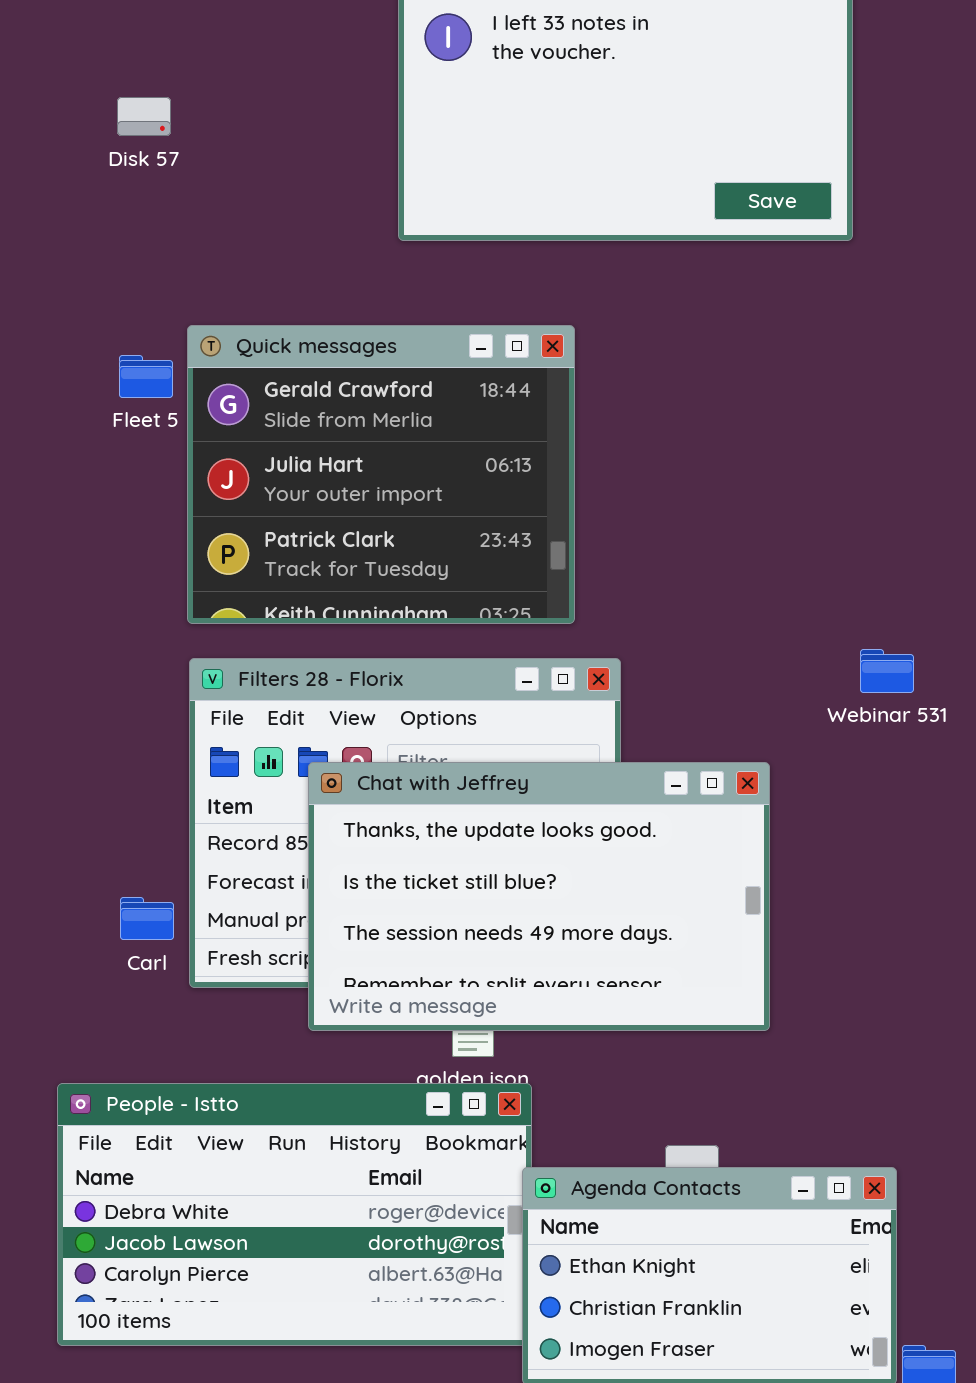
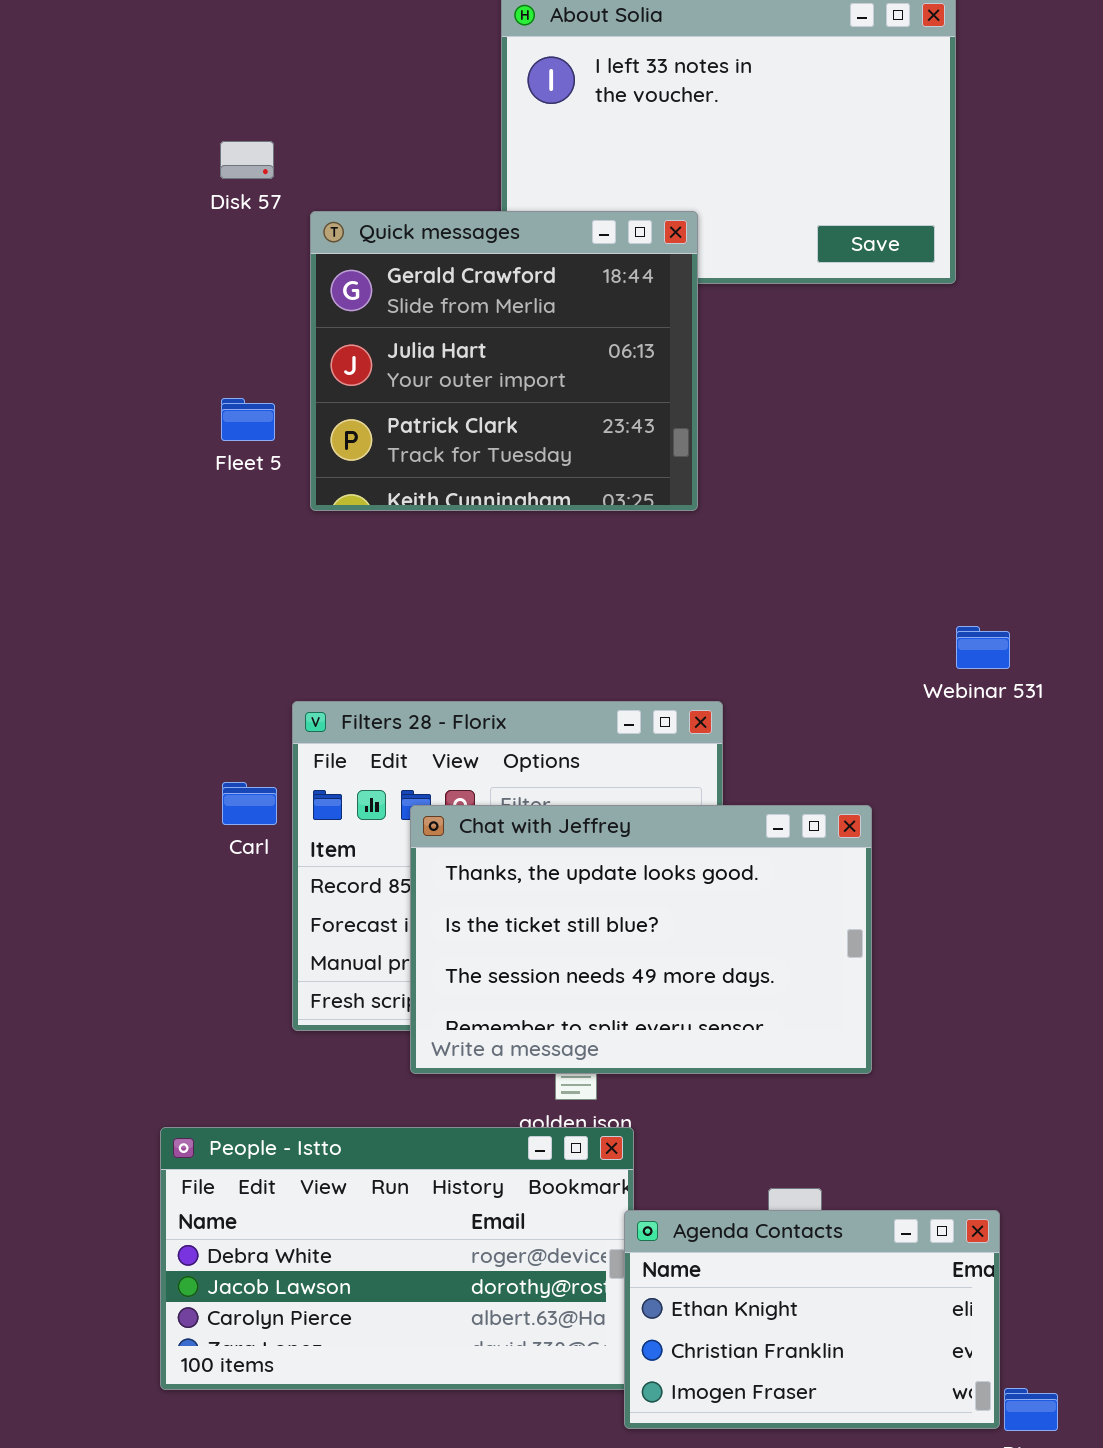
Quick messages: [187,325,575,624] -> [310,211,698,511], moved
Webinar 531: [860,649,914,693] -> [956,626,1010,669], moved
Carl: [120,897,174,940] -> [222,782,277,825], moved

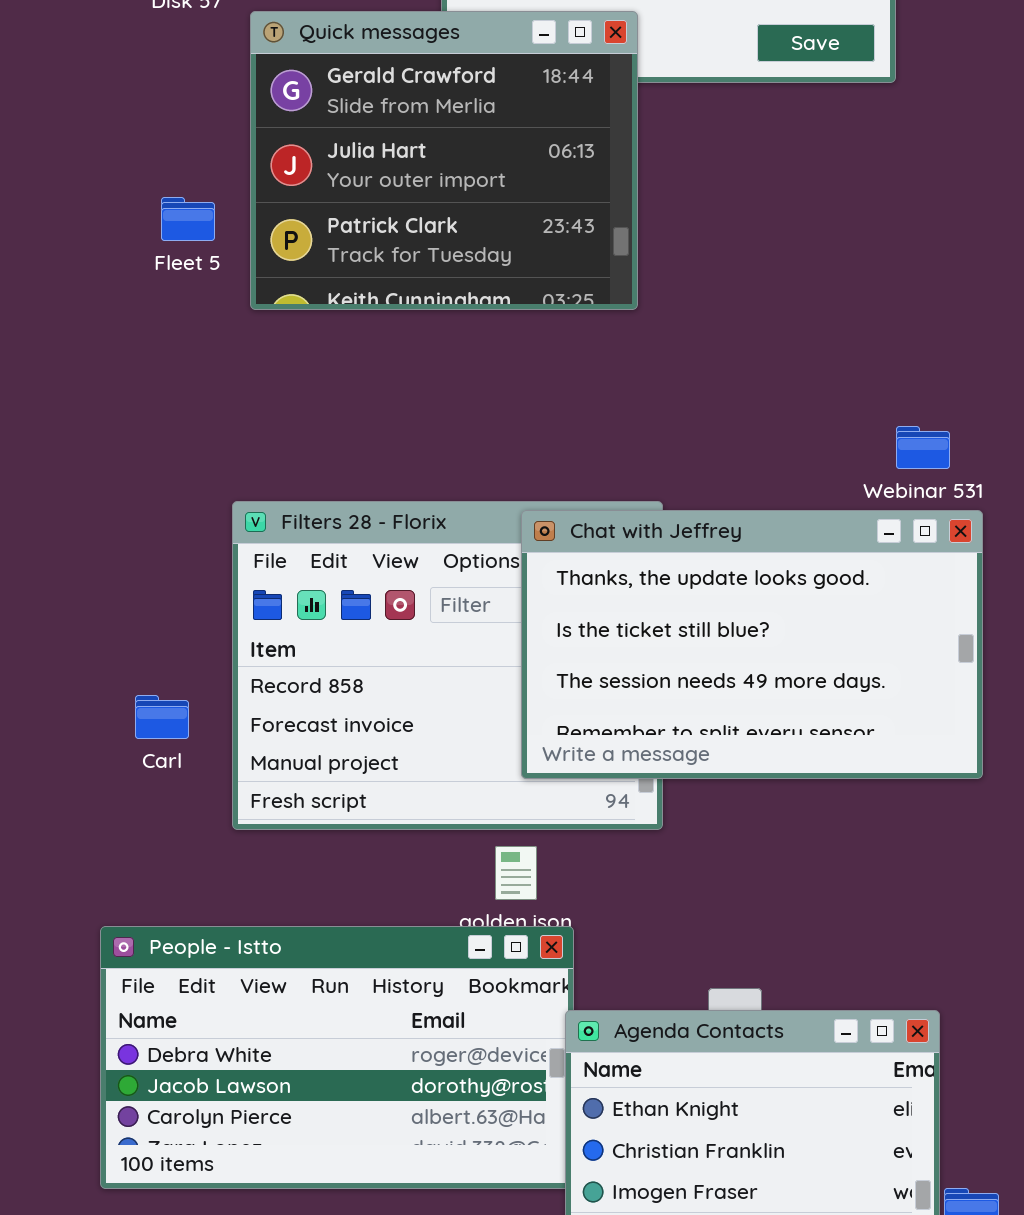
Carl: [222,782,277,825] -> [135,695,189,739], moved
Chat with Jeffrey: [410,805,872,1074] -> [521,510,983,779], moved

